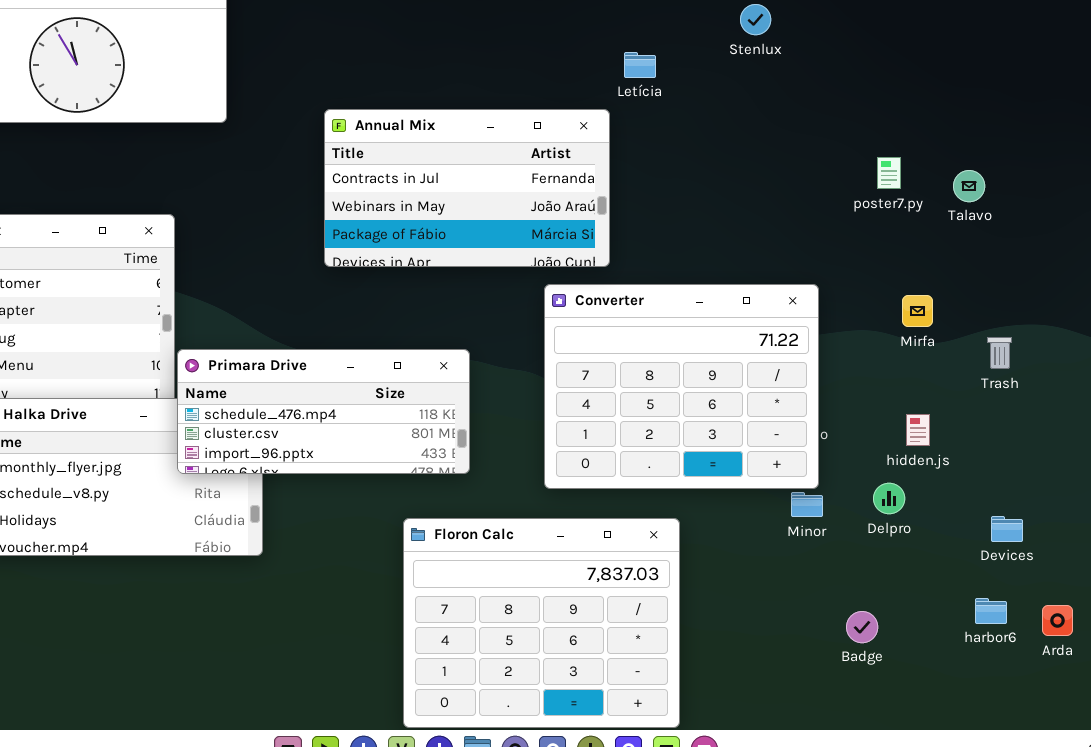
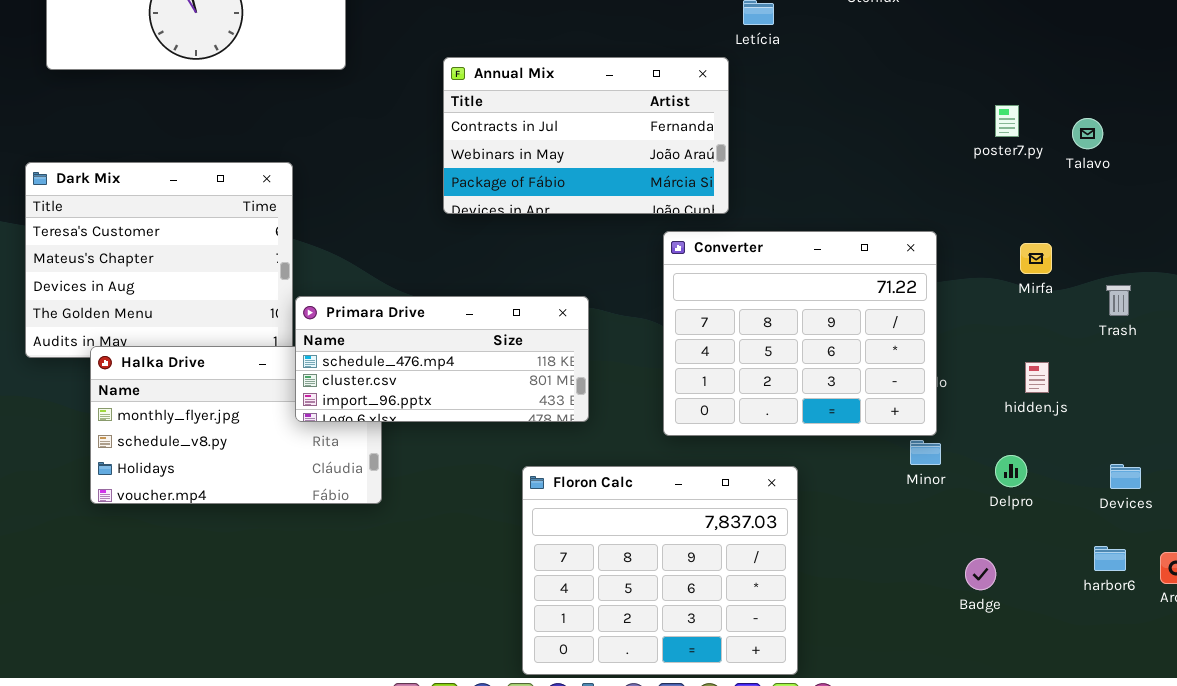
Delpro: [873,483,905,514] -> [995,455,1027,487], moved

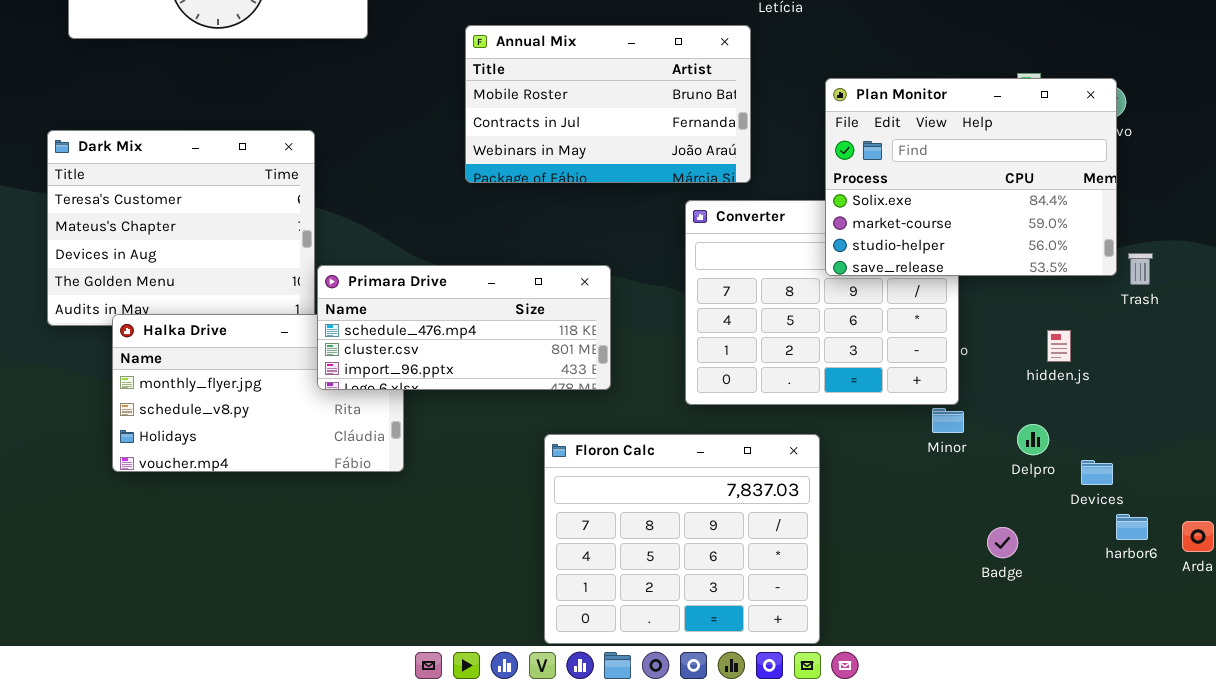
Annual Mix: [443,57,729,214] -> [465,25,751,183], scrolled up 1 row
Plan Monitor: none -> [825,78,1117,276], opened
Devices: [1110,464,1141,489] -> [1081,460,1113,485], moved

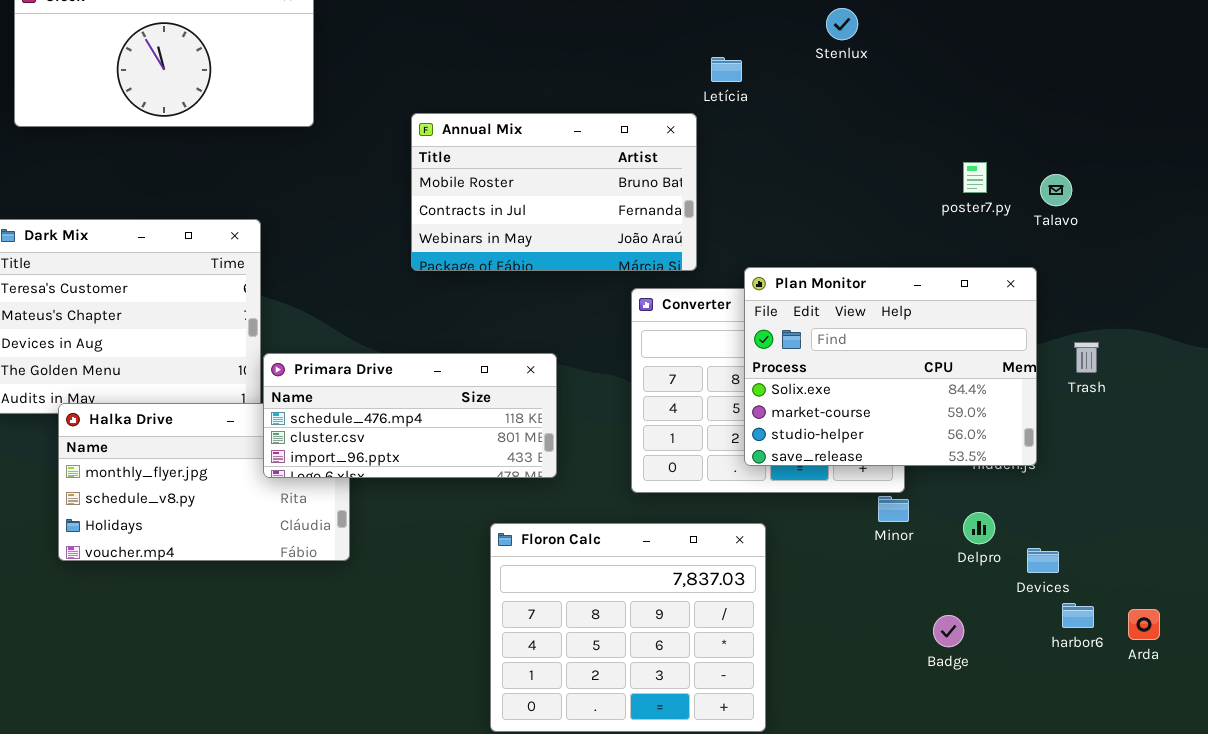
Plan Monitor: [825,78,1117,276] -> [744,267,1037,466], moved

